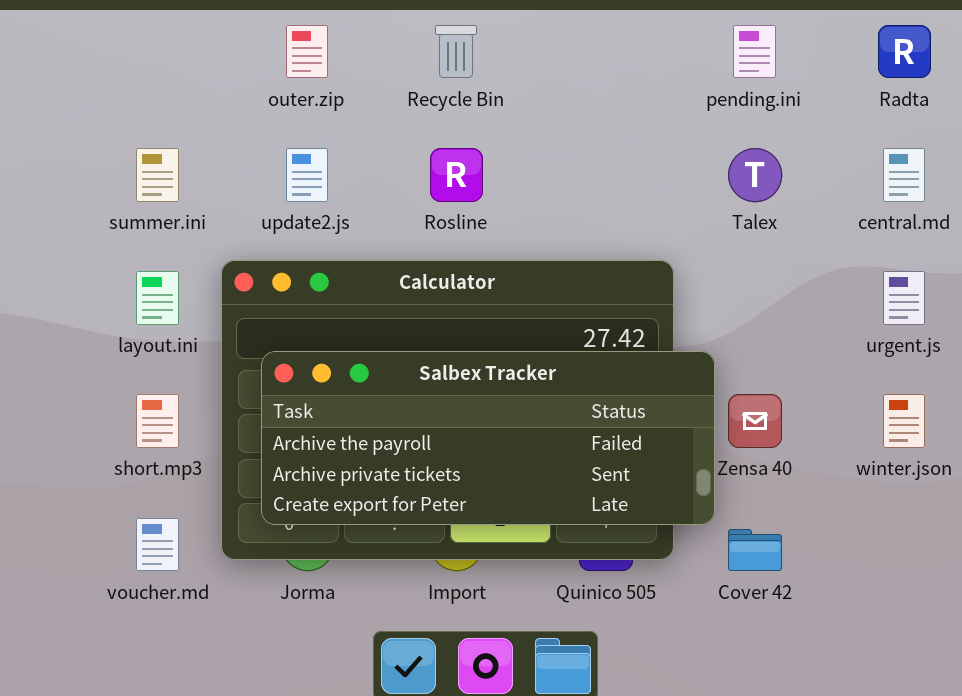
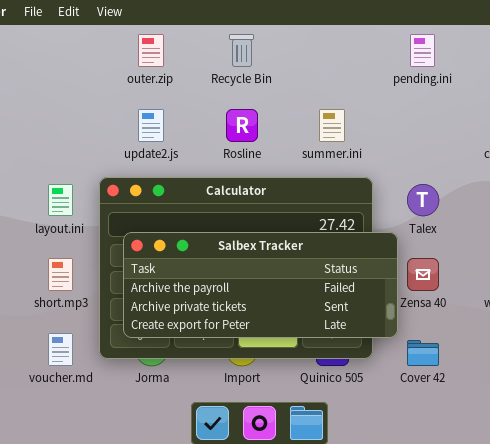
summer.ini: [136,148,179,202] -> [319,109,345,142], moved
Talex: [728,148,782,202] -> [407,184,439,216], moved

